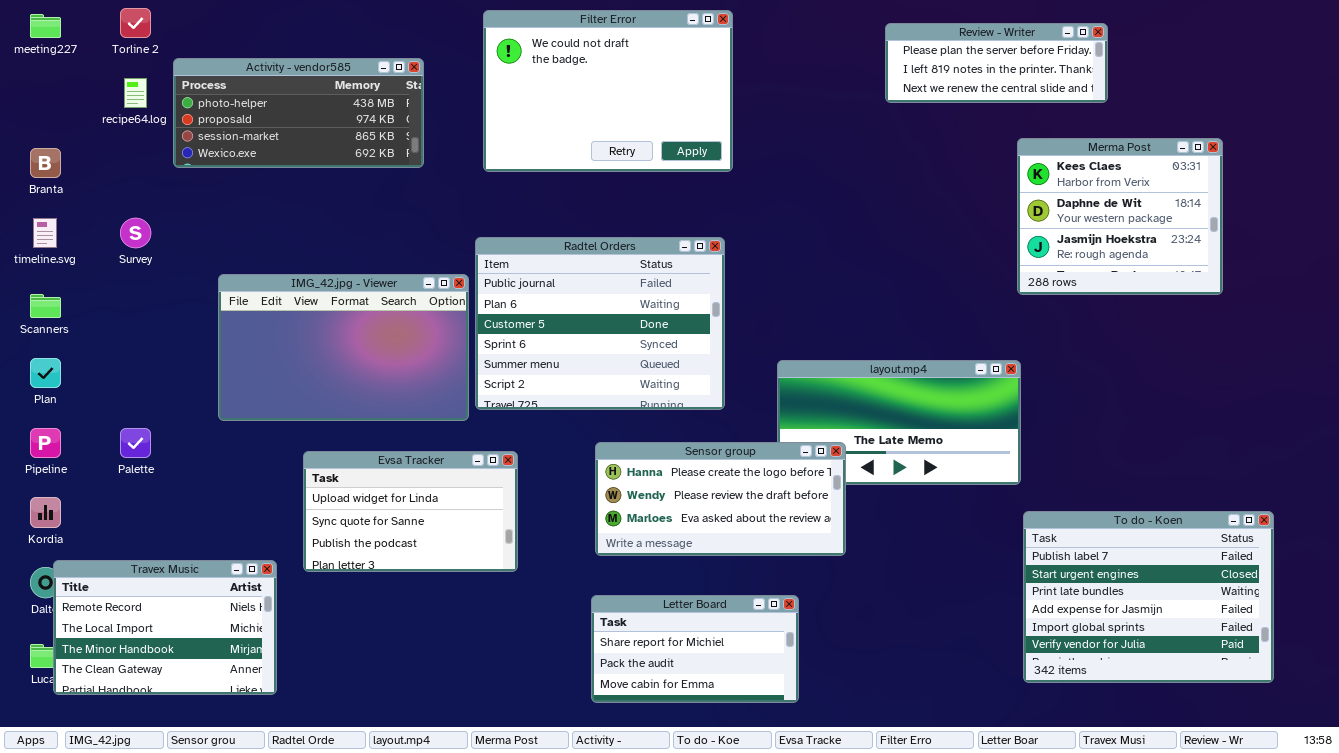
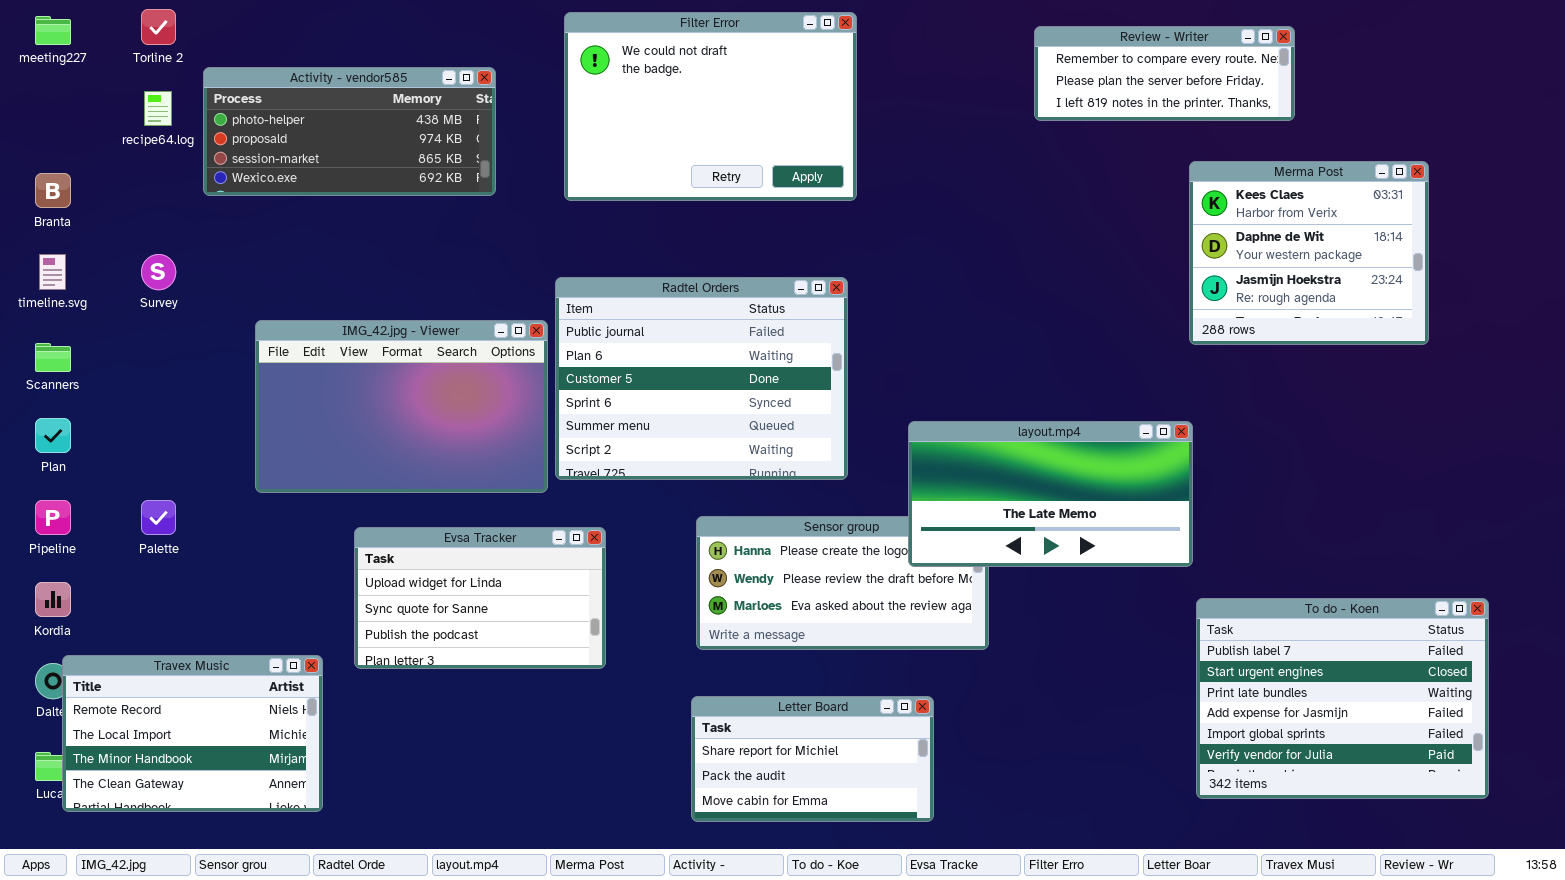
Review - Writer: [885,23,1108,103] -> [1034,26,1295,121], scrolled up 1 row
layout.mp4: [777,360,1021,485] -> [908,421,1193,567], raised

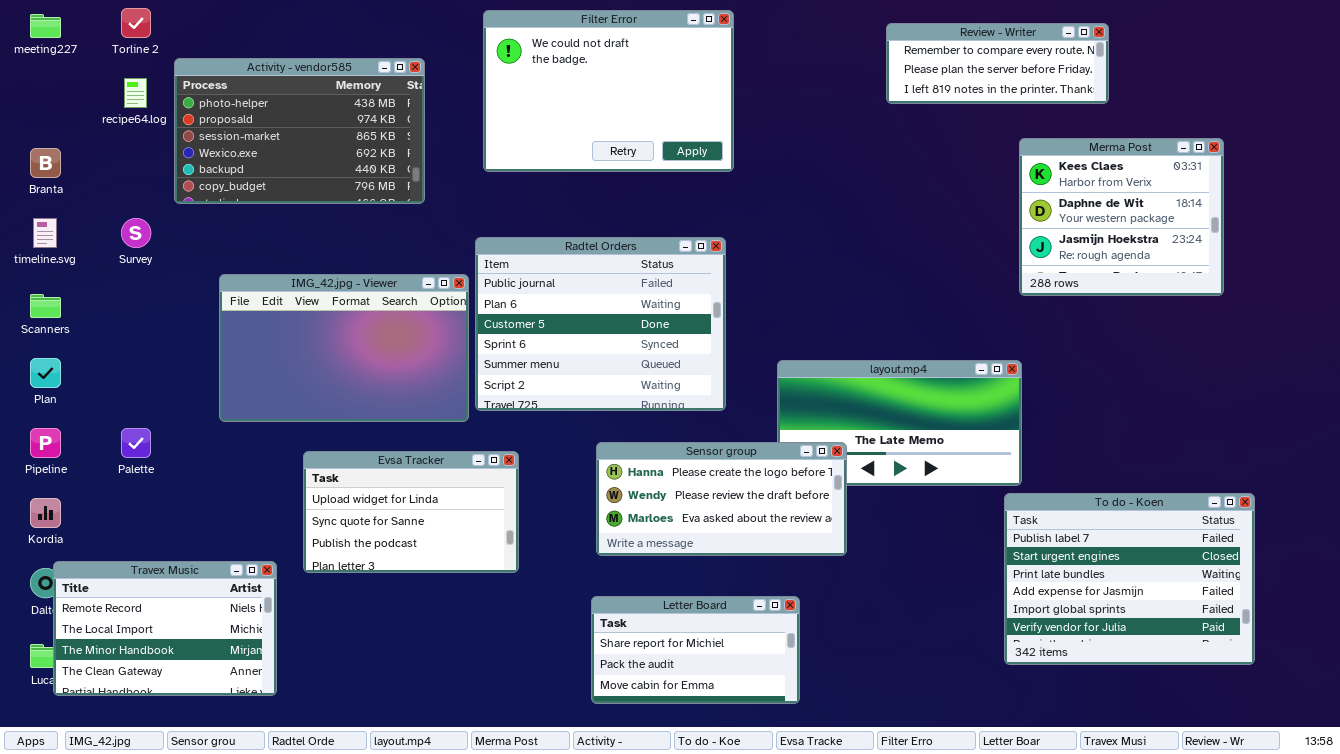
Activity - vendor585: [203,67,496,196] -> [174,58,425,204], resized
Sensor group: [696,516,989,650] -> [596,442,847,556], raised
To do - Koen: [1196,598,1489,799] -> [1004,493,1255,665], moved

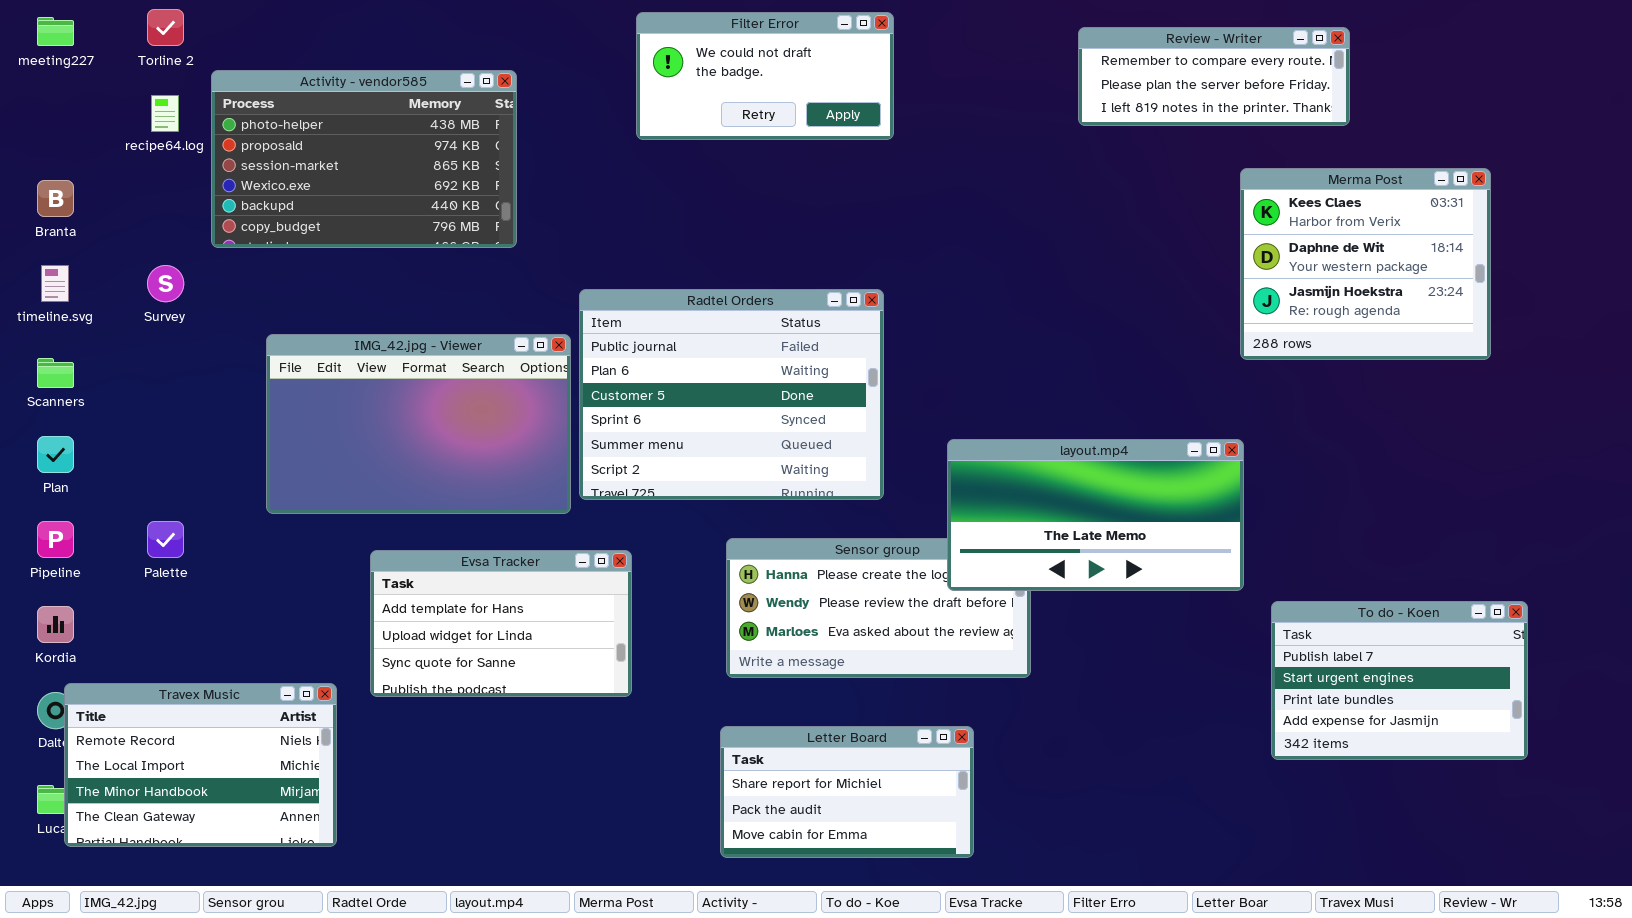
Filter Error: [483,10,734,172] -> [636,12,894,140], resized
layout.mp4: [777,360,1022,486] -> [947,439,1244,591], raised
Evsa Tracker: [303,451,519,573] -> [370,550,632,697], scrolled up 1 row
To do - Koen: [1004,493,1255,665] -> [1271,601,1528,760], resized

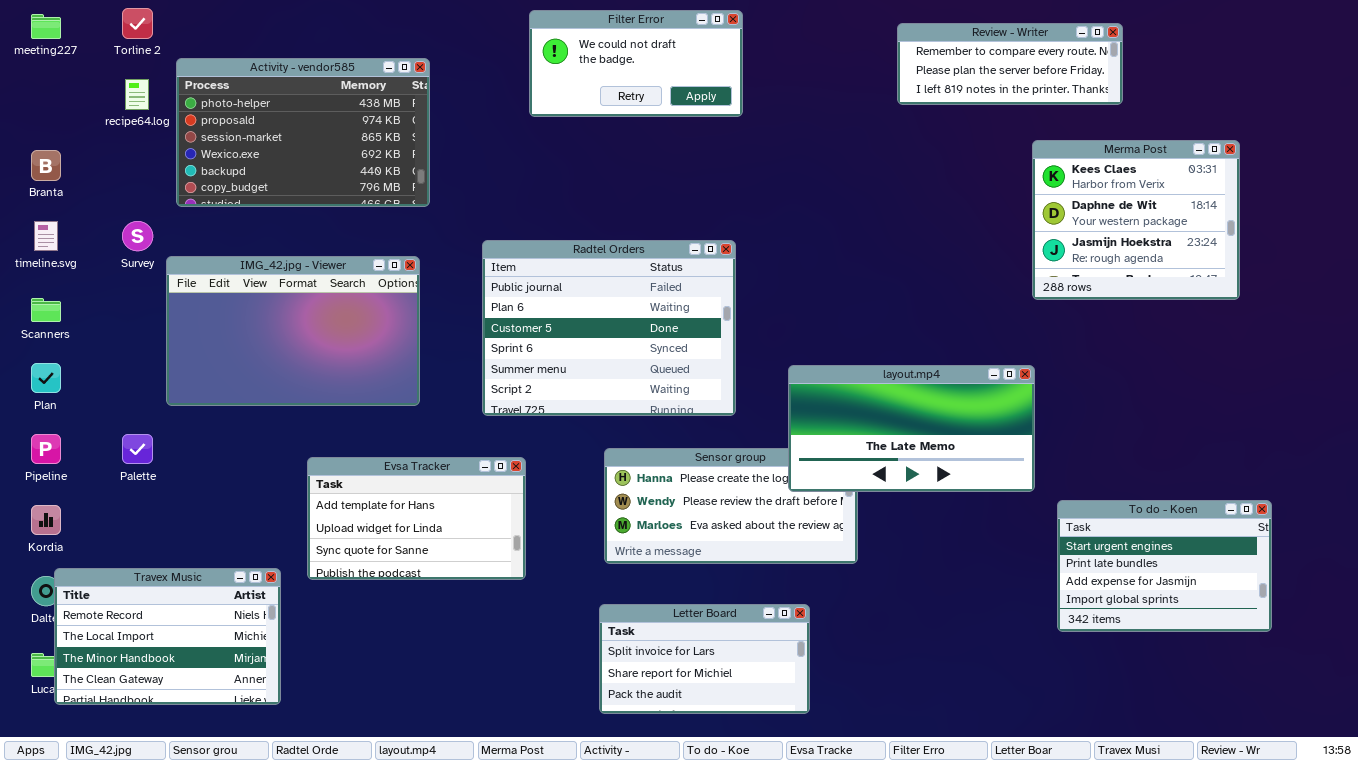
IMG_42.jpg - Viewer: [266,334,571,514] -> [166,256,420,406], moved
To do - Koen: [1271,601,1528,760] -> [1057,500,1272,632], scrolled down 1 row
Letter Board: [720,726,974,858] -> [599,604,810,714], scrolled up 1 row

